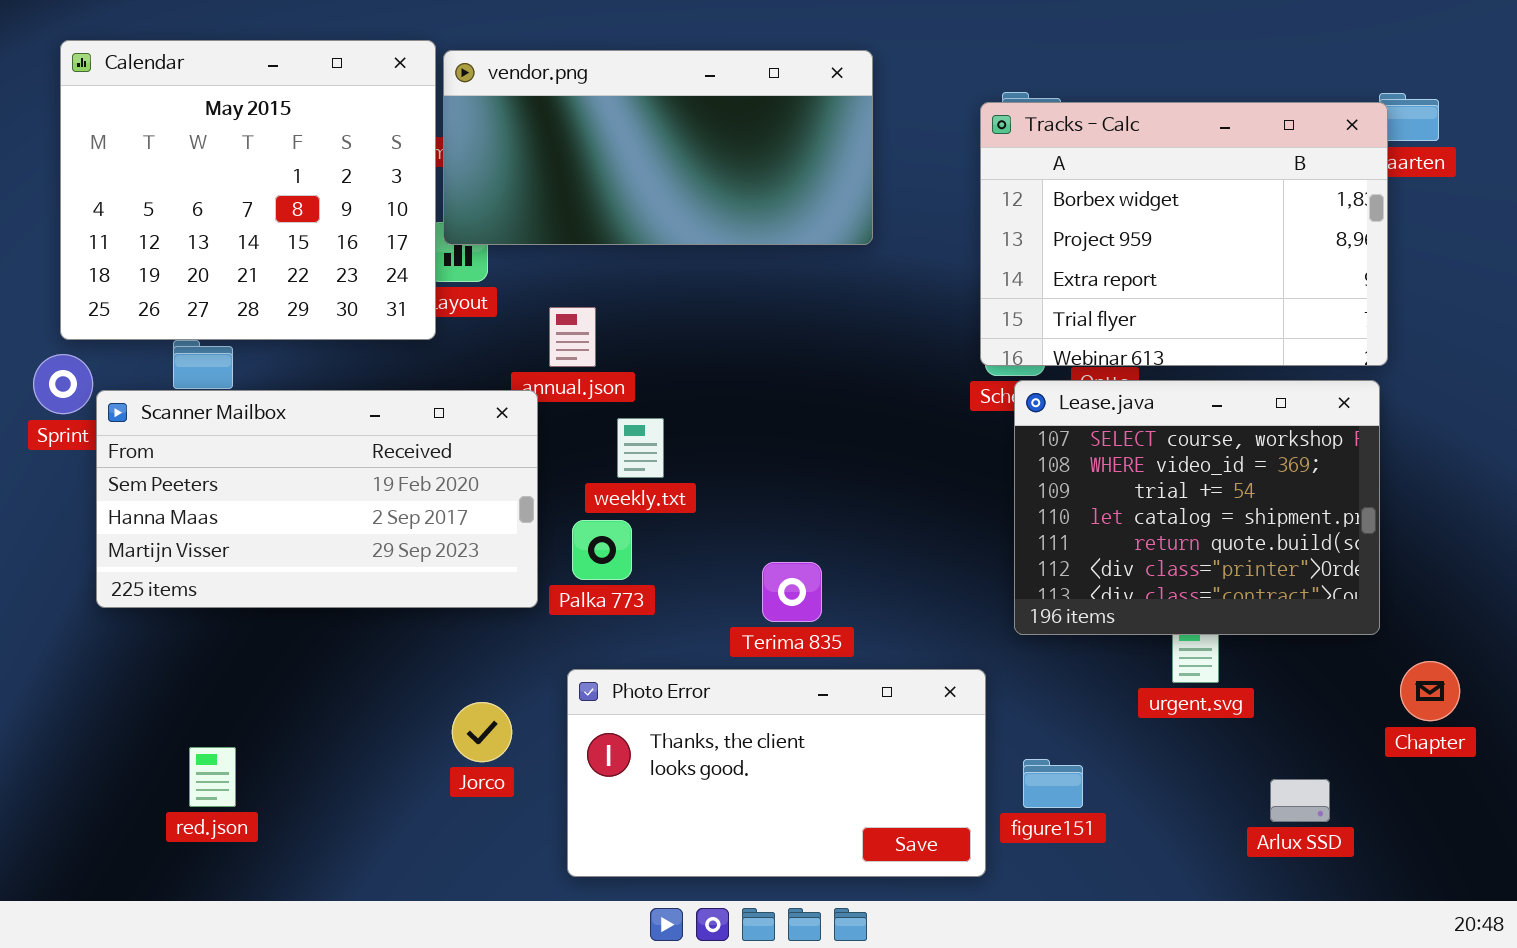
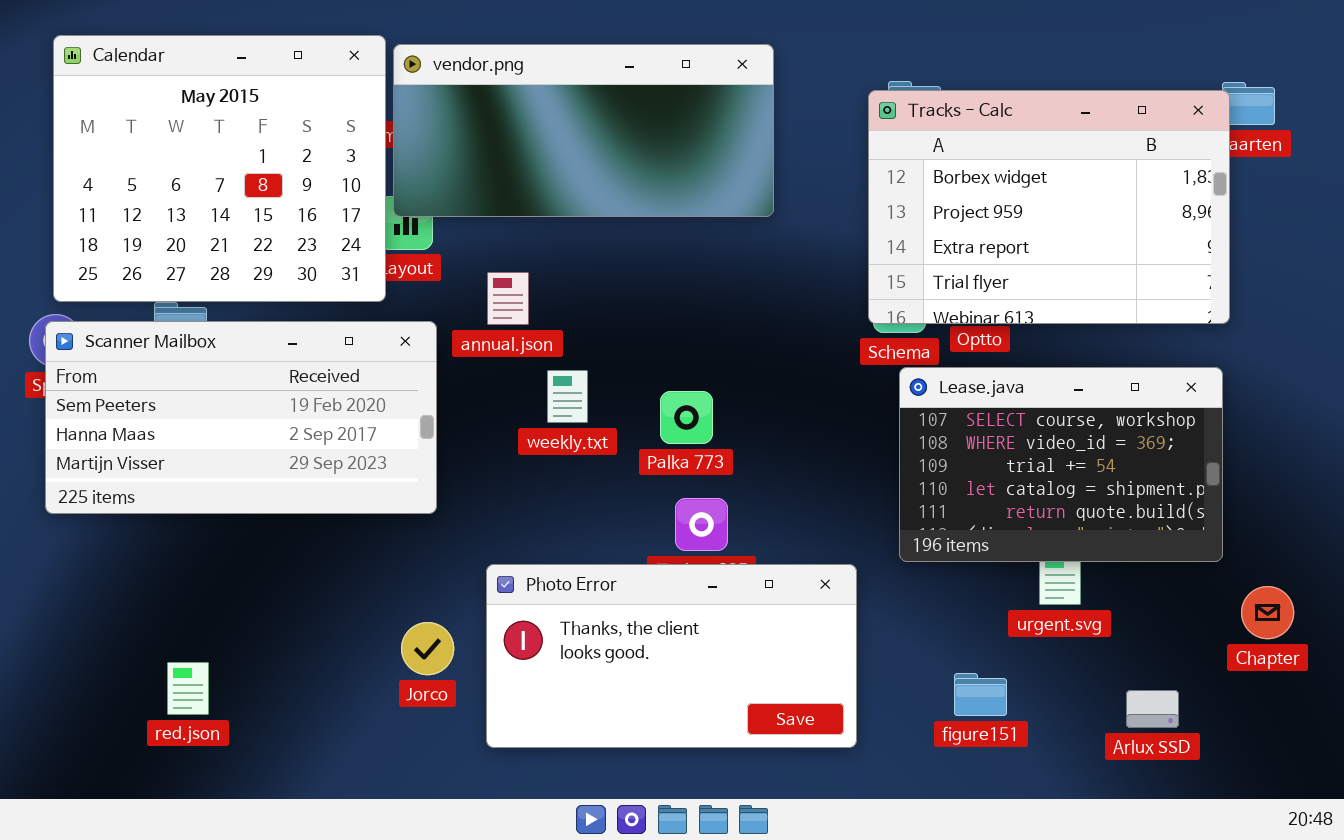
Lease.java: [1014,380,1380,635] -> [899,367,1223,562], resized
Scanner Mailbox: [96,390,538,608] -> [45,321,437,514], moved
Palka 773: [572,520,632,580] -> [660,391,713,444], moved
Photo Error: [567,669,986,877] -> [486,564,857,748], moved
figure151: [1023,759,1083,808] -> [954,673,1007,716], moved

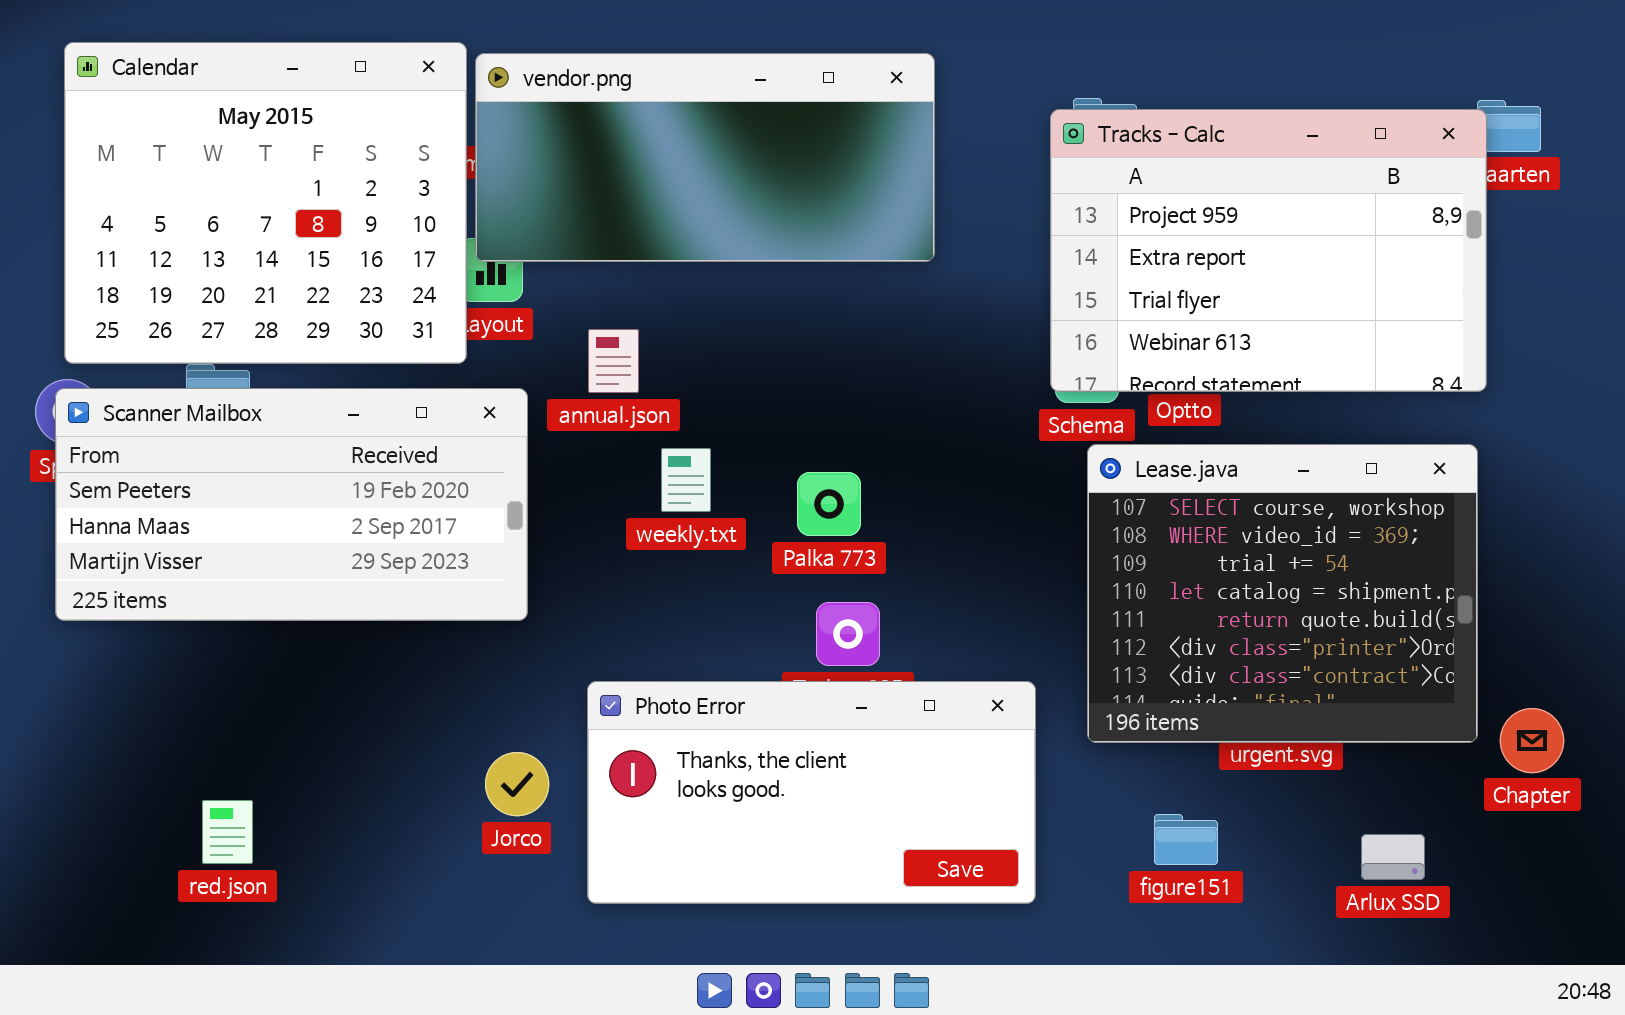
Tracks - Calc: [868,90,1230,324] -> [1050,109,1487,392], scrolled down 1 row
Lease.java: [899,367,1223,562] -> [1087,444,1478,743], resized

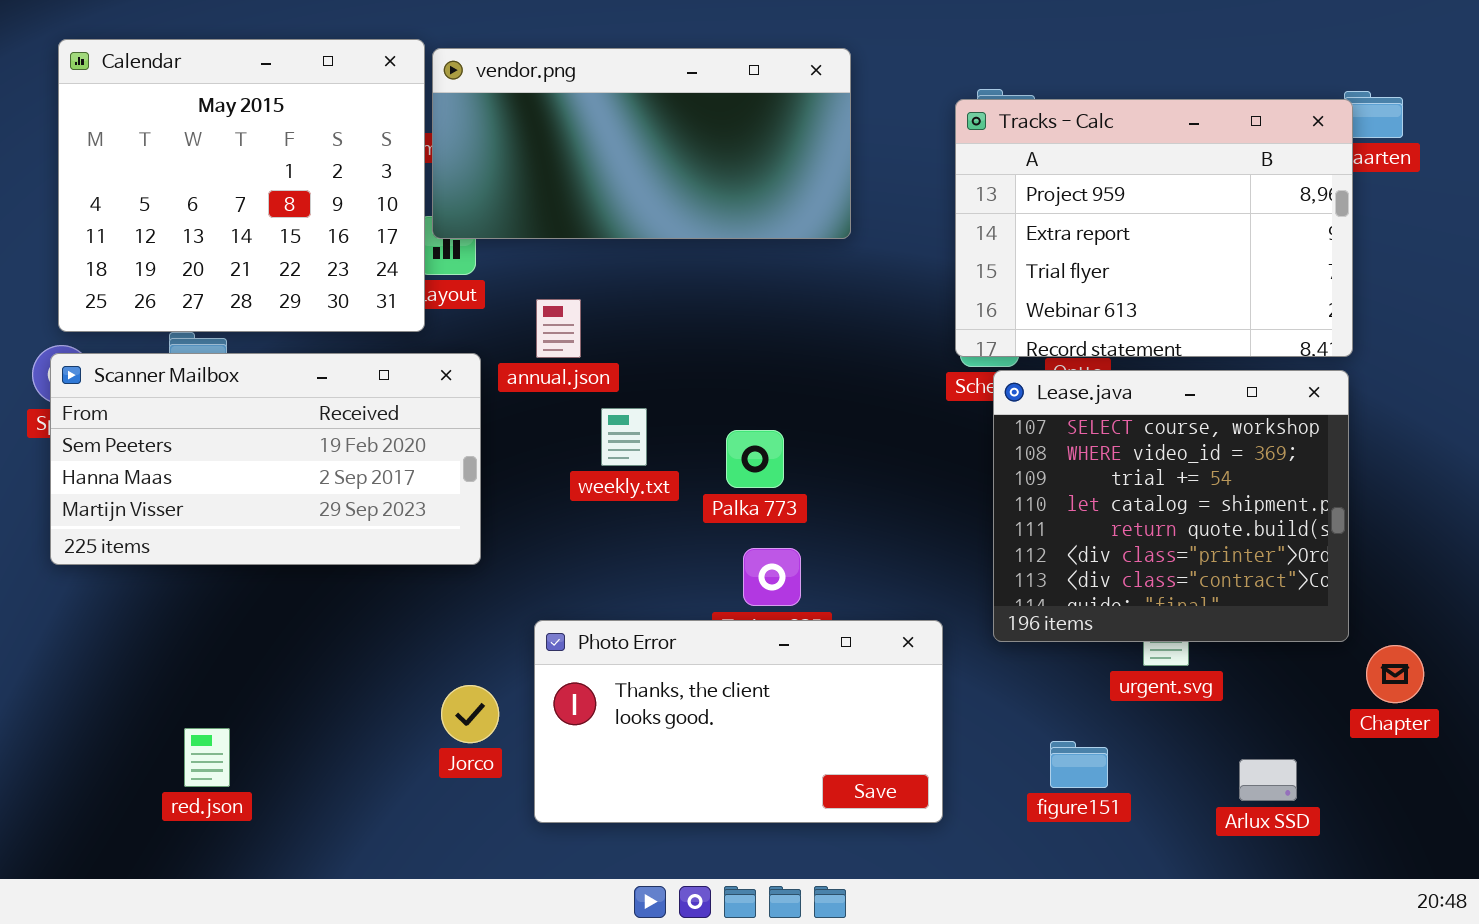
Lease.java: [1087,444,1478,743] -> [993,370,1349,642], moved

